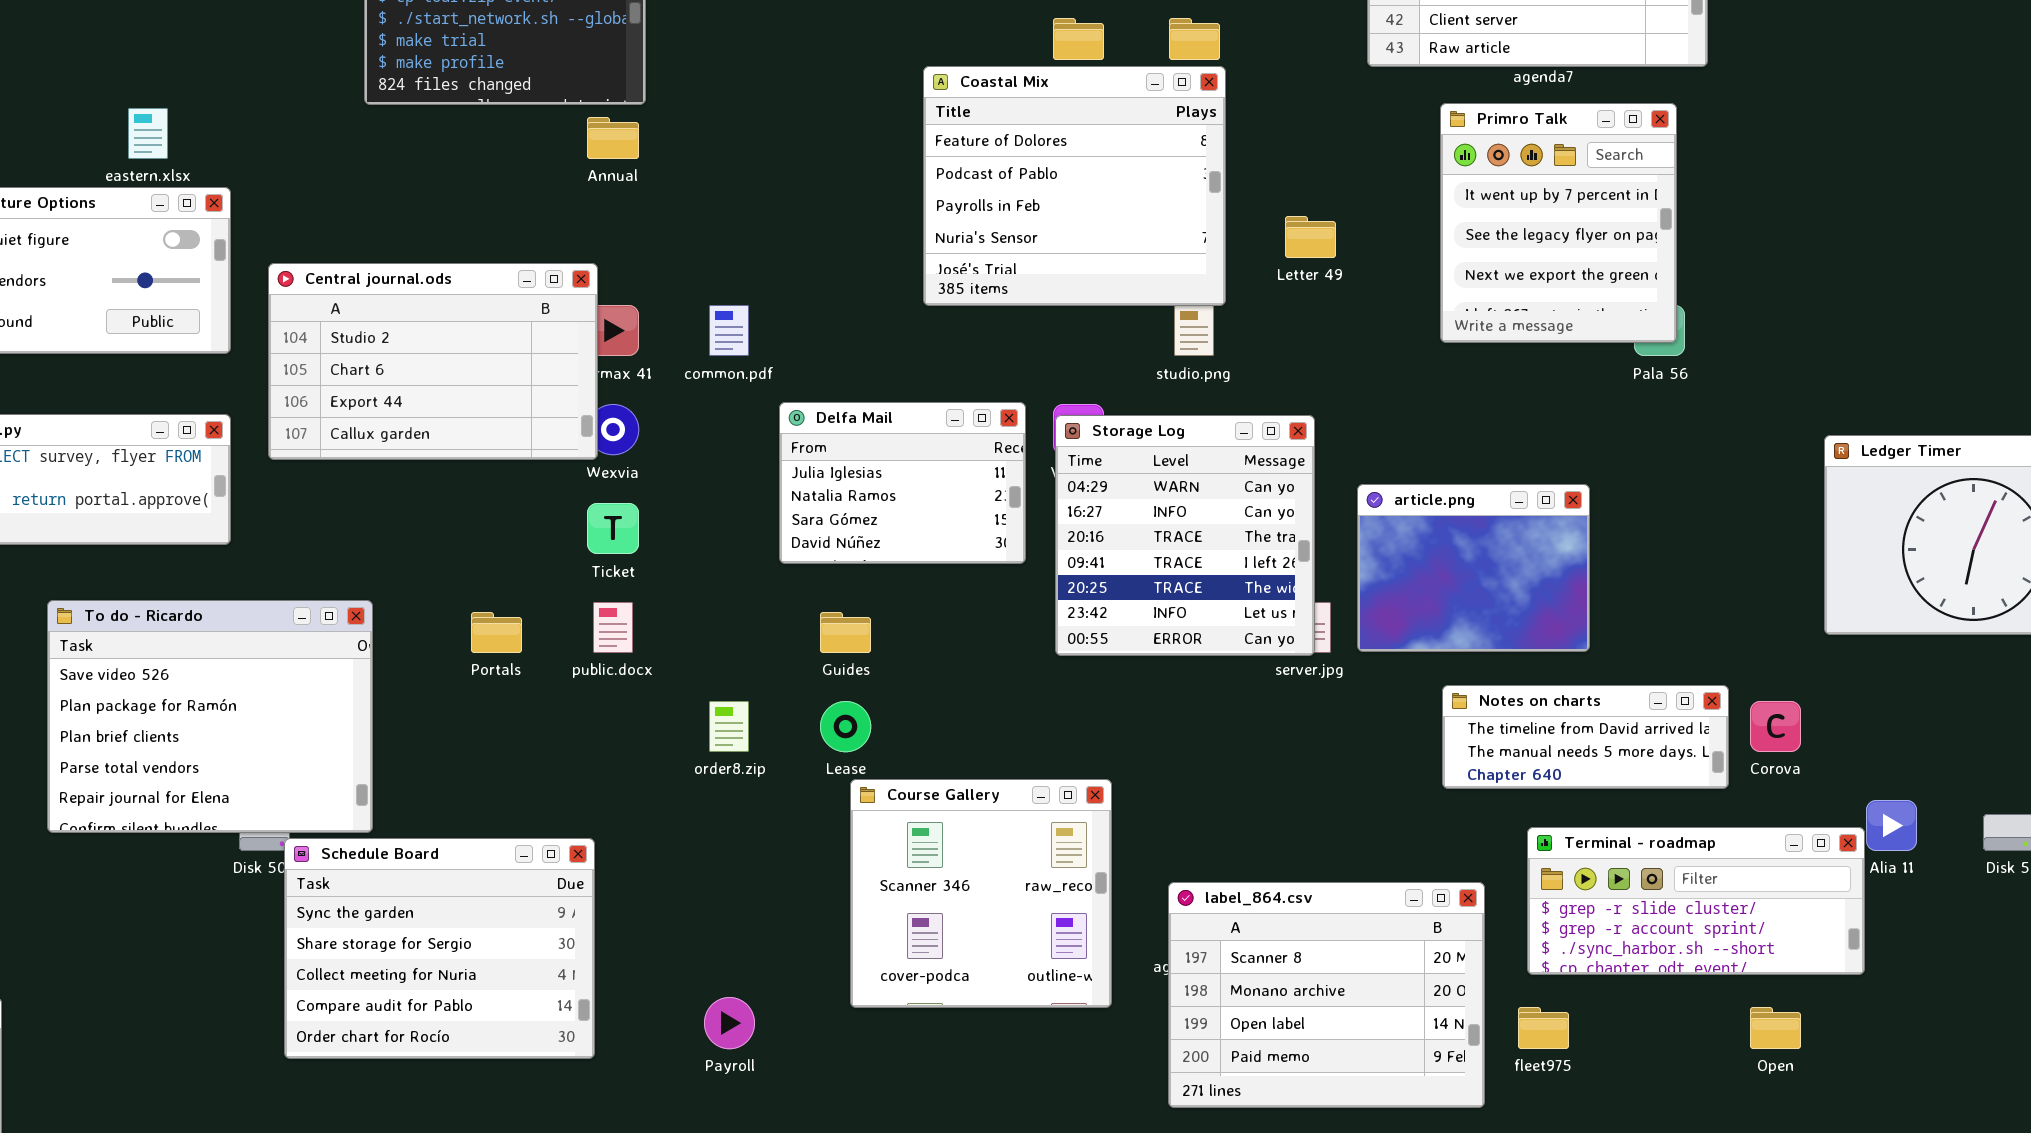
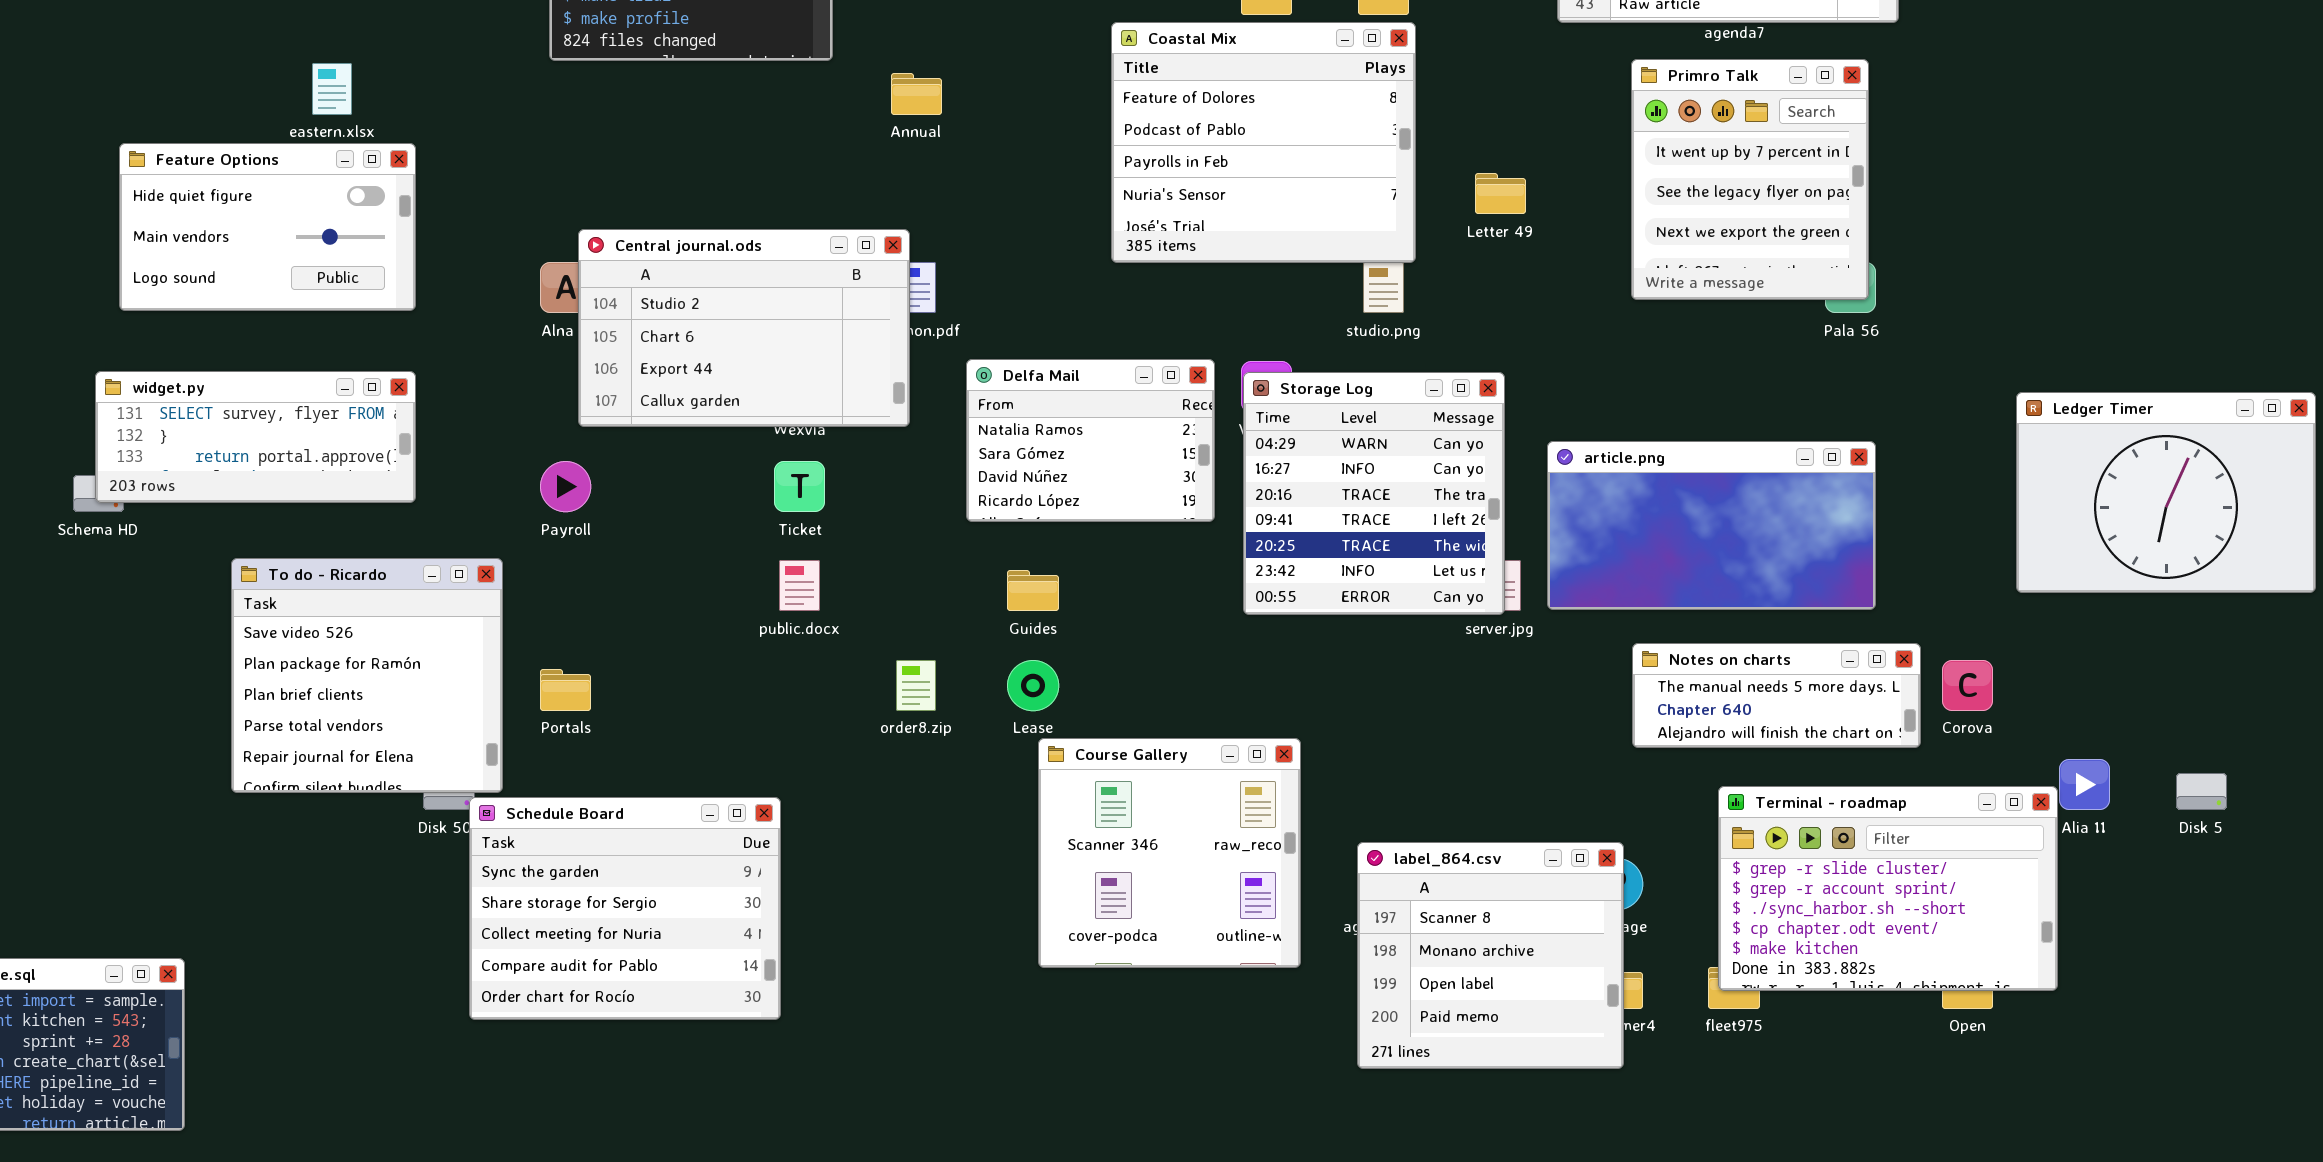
Annual: [587,117,639,159] -> [891,73,942,115], moved
Central journal.ods: [268,263,598,460] -> [578,229,910,427], moved
Delfa Mail: [779,402,1026,564] -> [966,359,1215,522], scrolled down 1 row
article.png: [1357,484,1590,652] -> [1547,441,1876,610], resized
To do - Ricardo: [47,600,373,833] -> [231,558,503,793], resized
Portals: [471,612,522,653] -> [540,669,591,711], moved
Notes on charts: [1442,685,1729,789] -> [1632,643,1921,748], scrolled down 1 row
Terminal - roadmap: [1527,827,1865,975] -> [1718,786,2058,991], resized
label_864.csv: [1168,882,1485,1108] -> [1357,842,1624,1069], resized
Payroll: [704,997,755,1049] -> [540,461,591,512], moved

